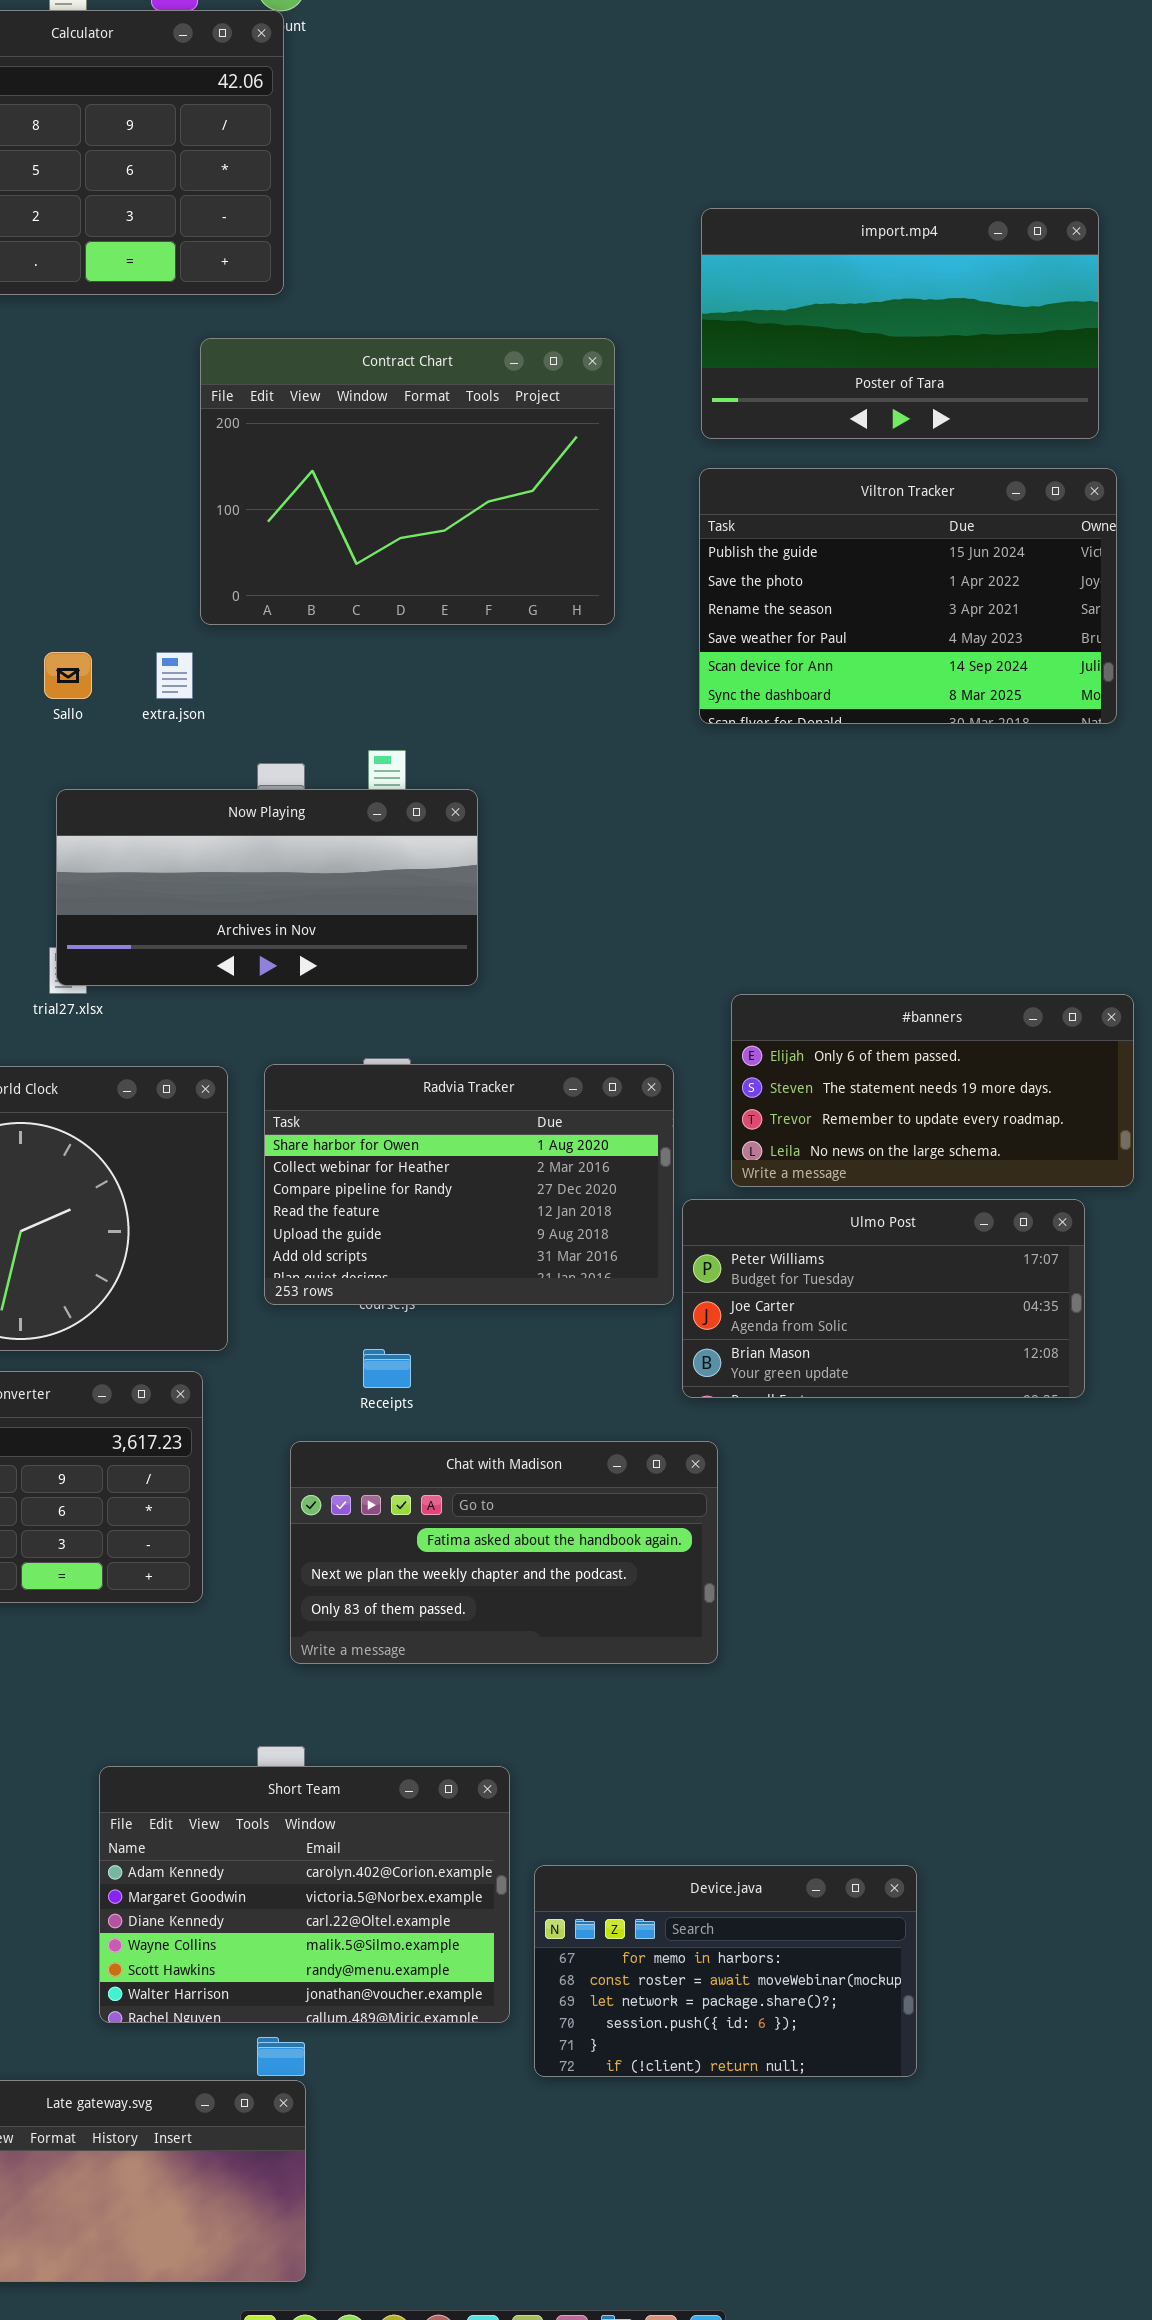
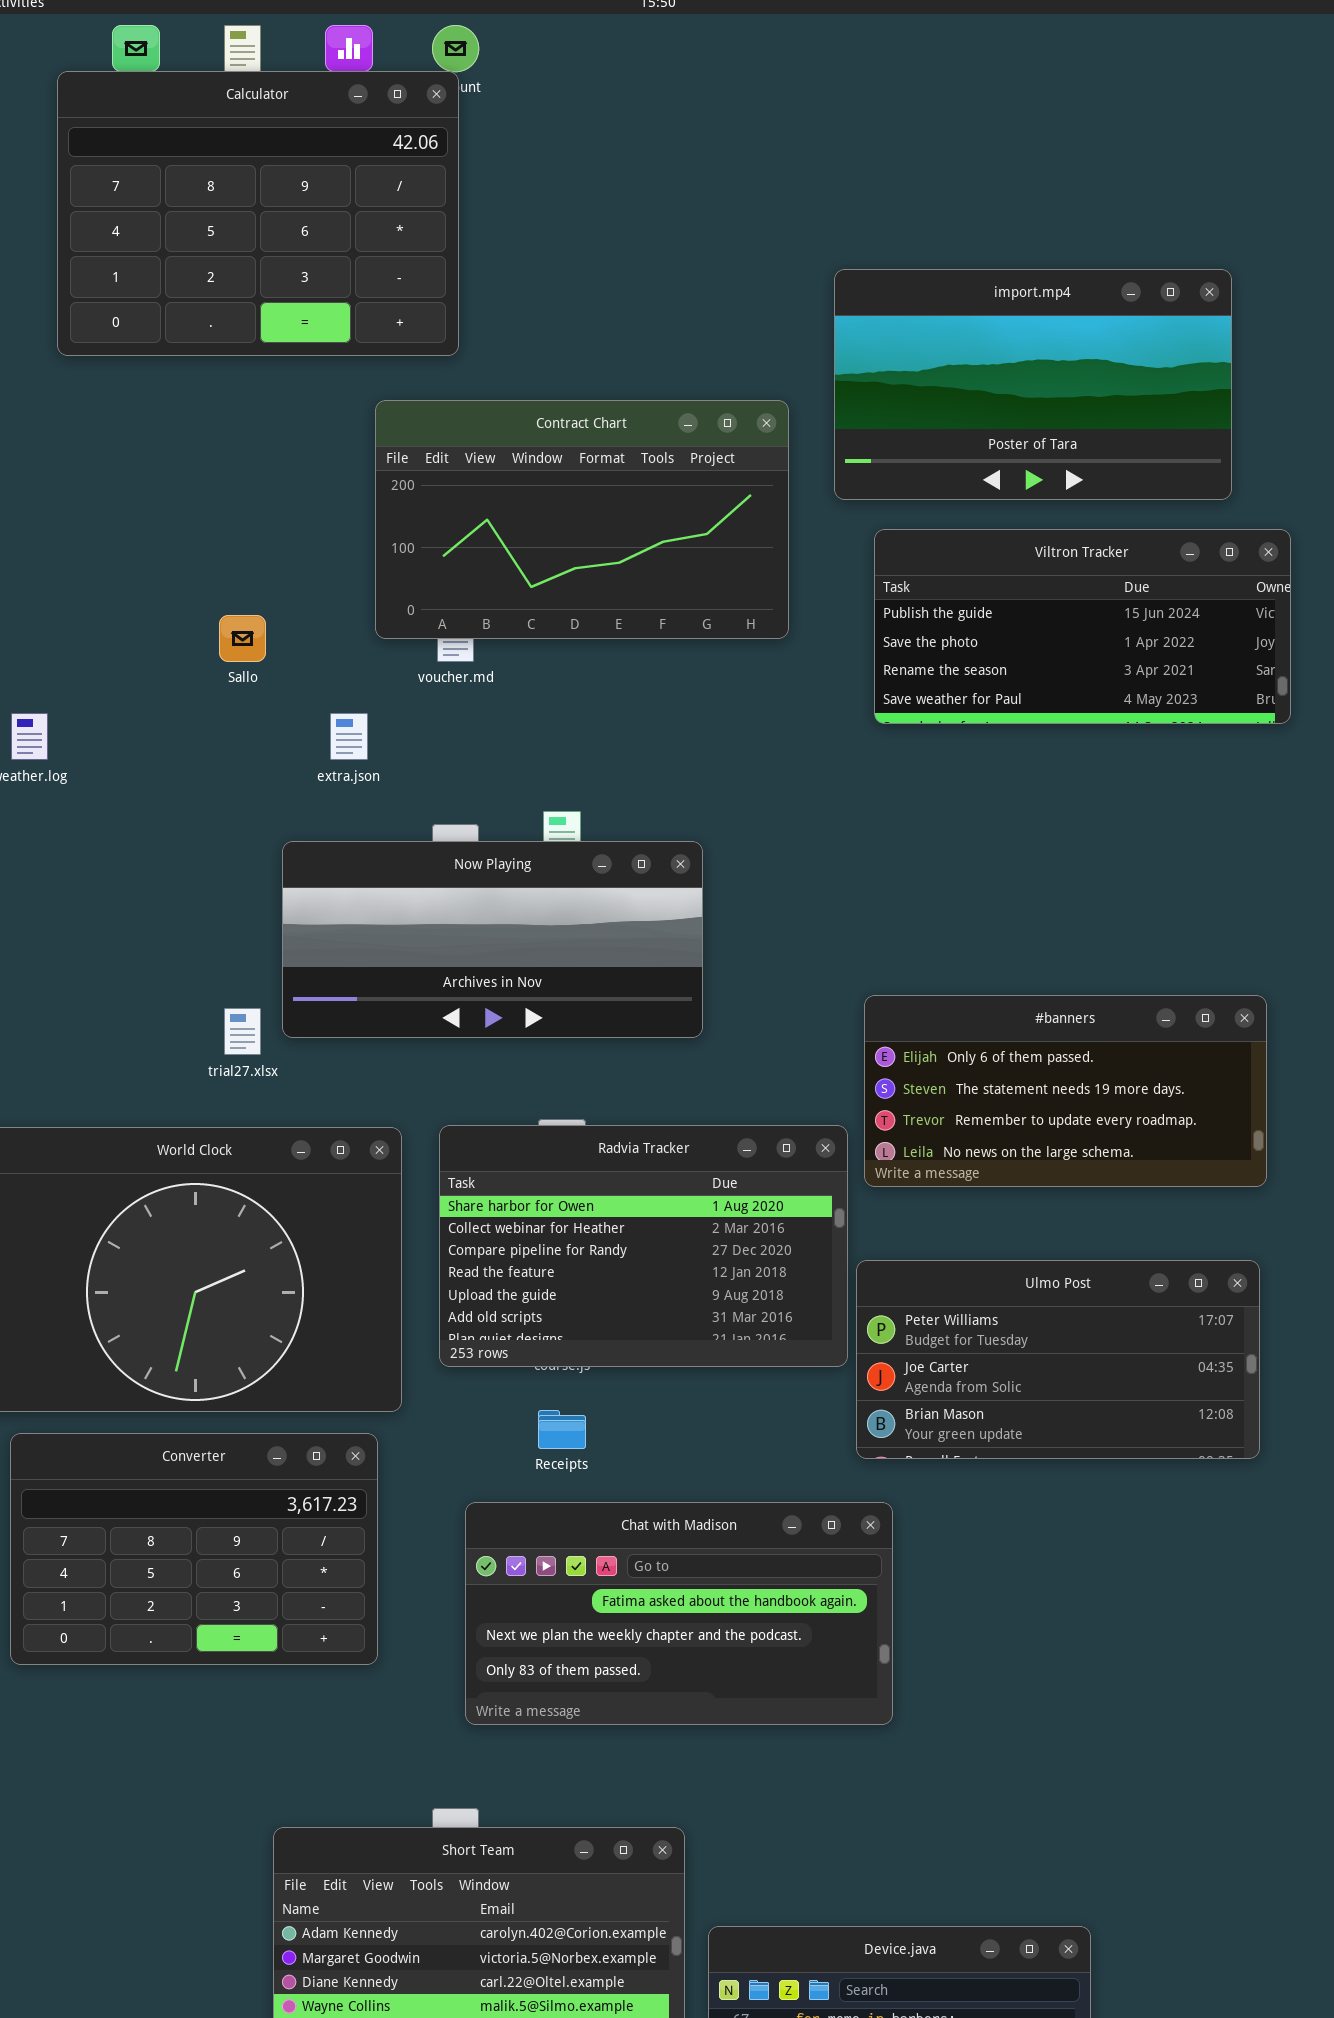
import.mp4: [701,208,1099,439] -> [834,269,1232,500], moved
Contract Chart: [200,338,615,625] -> [375,400,789,639], resized
Viltron Tracker: [699,468,1117,724] -> [874,529,1291,724], resized
Sallo: [44,652,92,699] -> [219,615,266,662], moved
Now Playing: [56,789,478,986] -> [282,841,703,1038], moved
#banners: [731,994,1134,1187] -> [864,995,1267,1187], moved

